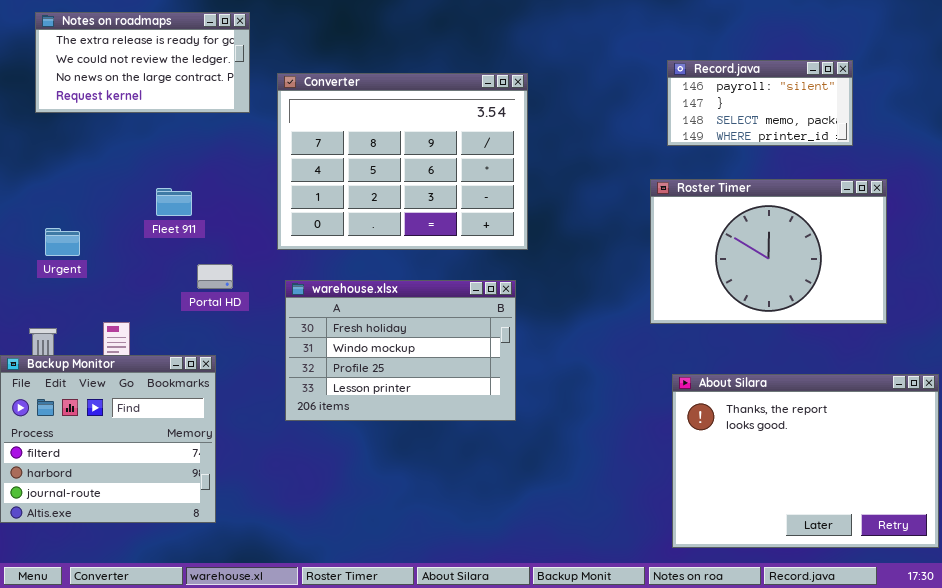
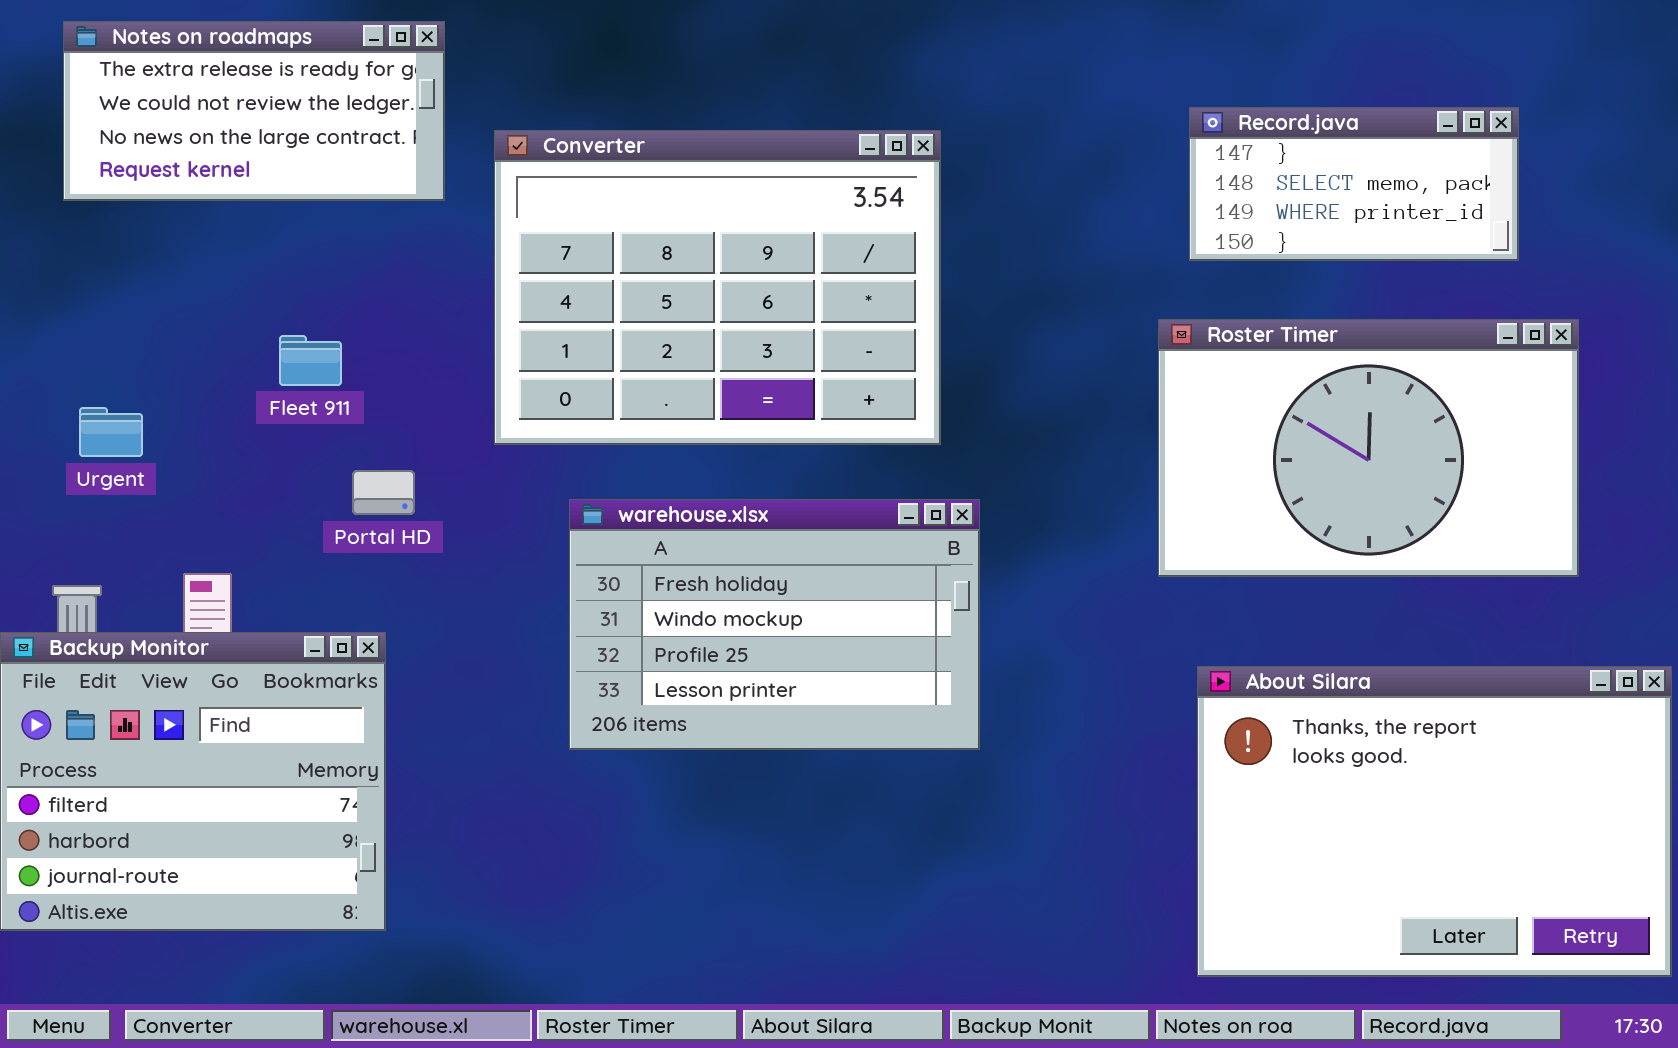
Record.java: [667,60,853,146] -> [1189,107,1519,261], scrolled down 1 row
warehouse.xlsx: [285,280,516,421] -> [569,499,980,750], moved

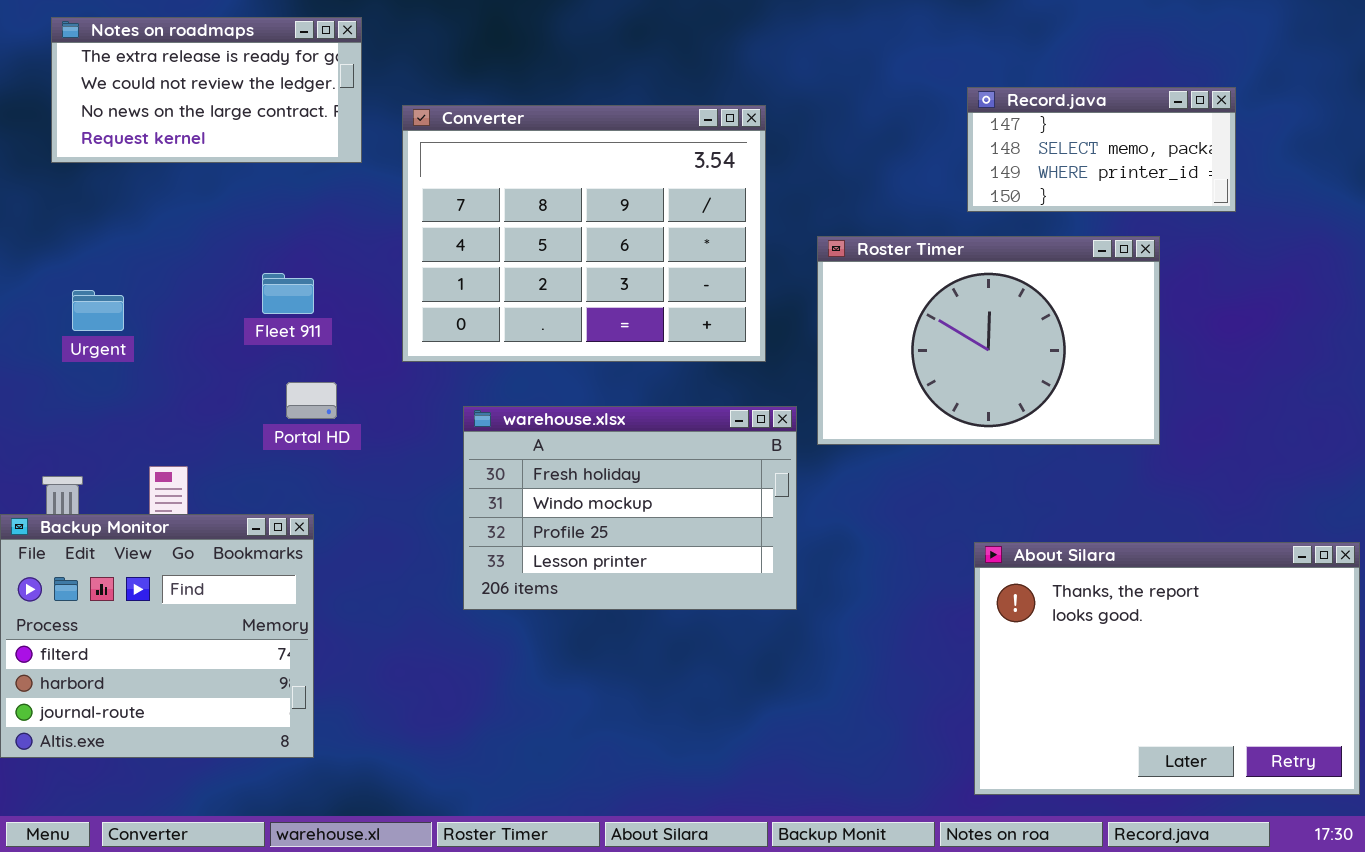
Roster Timer: [1158,319,1579,577] -> [817,236,1160,445], moved
Fleet 911: [279,335,342,386] -> [262,273,314,314], moved
Urgent: [79,407,143,457] -> [72,290,124,331], moved

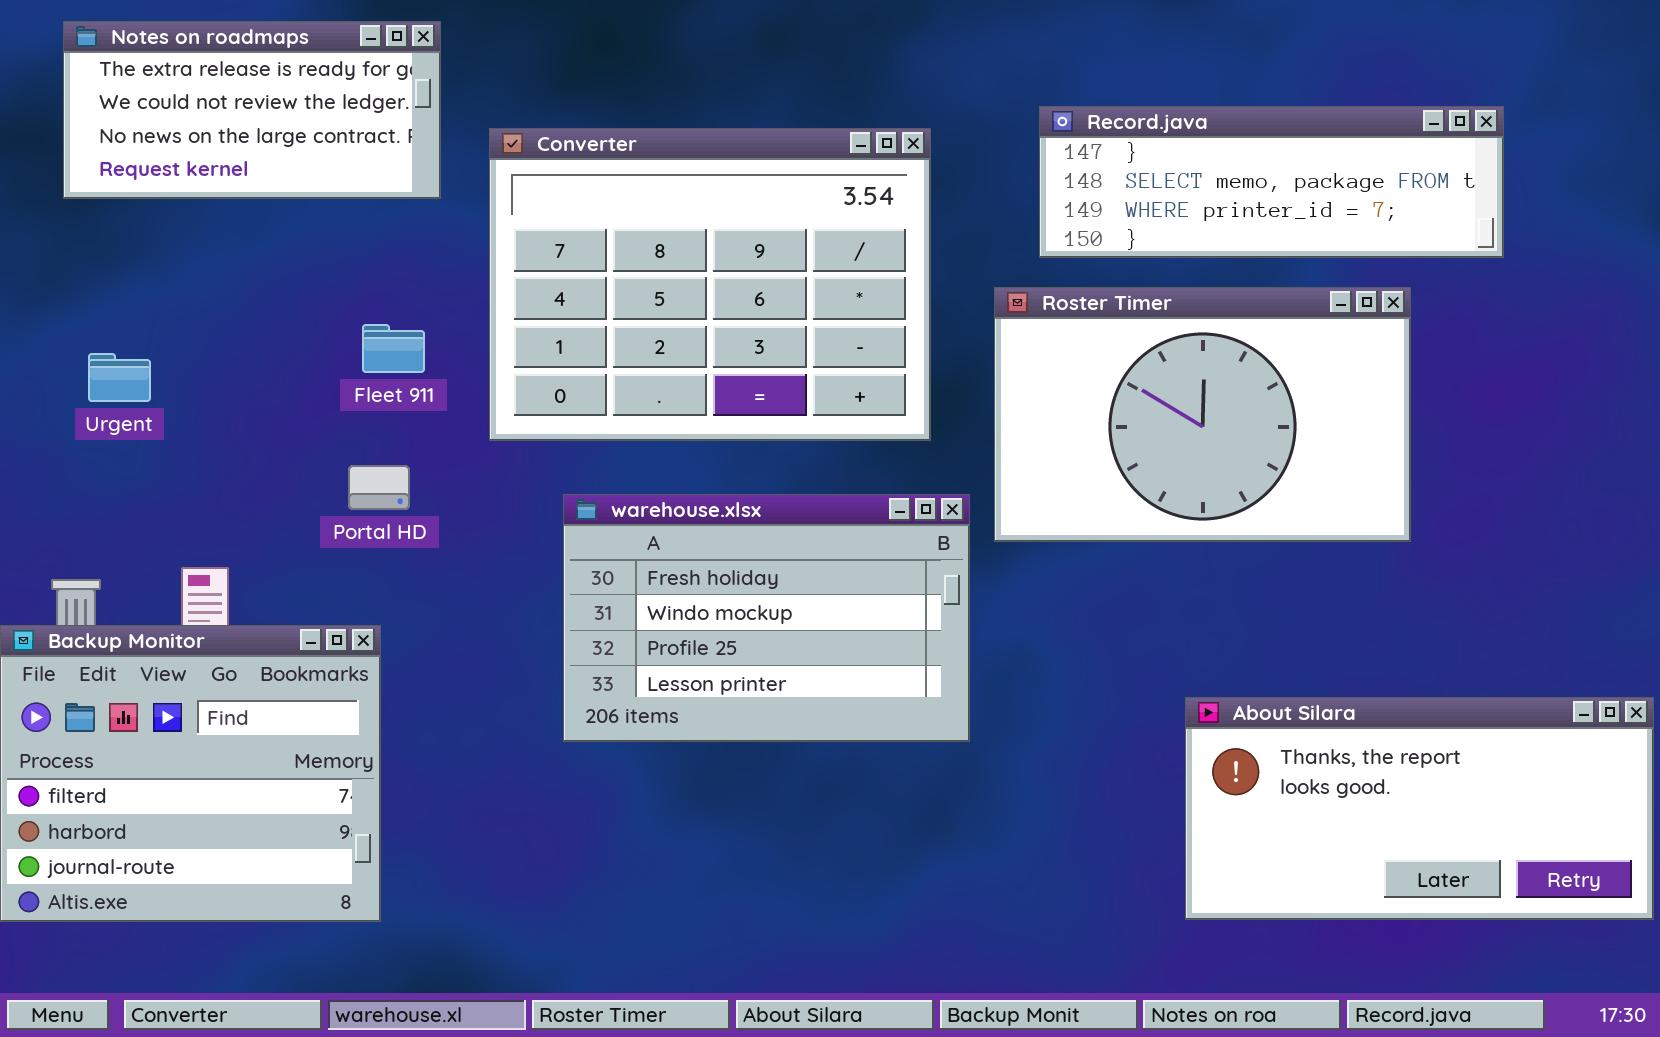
Record.java: [967,87,1236,212] -> [1039,106,1504,258], resized
Fleet 911: [262,273,314,314] -> [362,324,425,373], moved
About Silara: [974,542,1360,795] -> [1185,697,1654,920], moved, resized

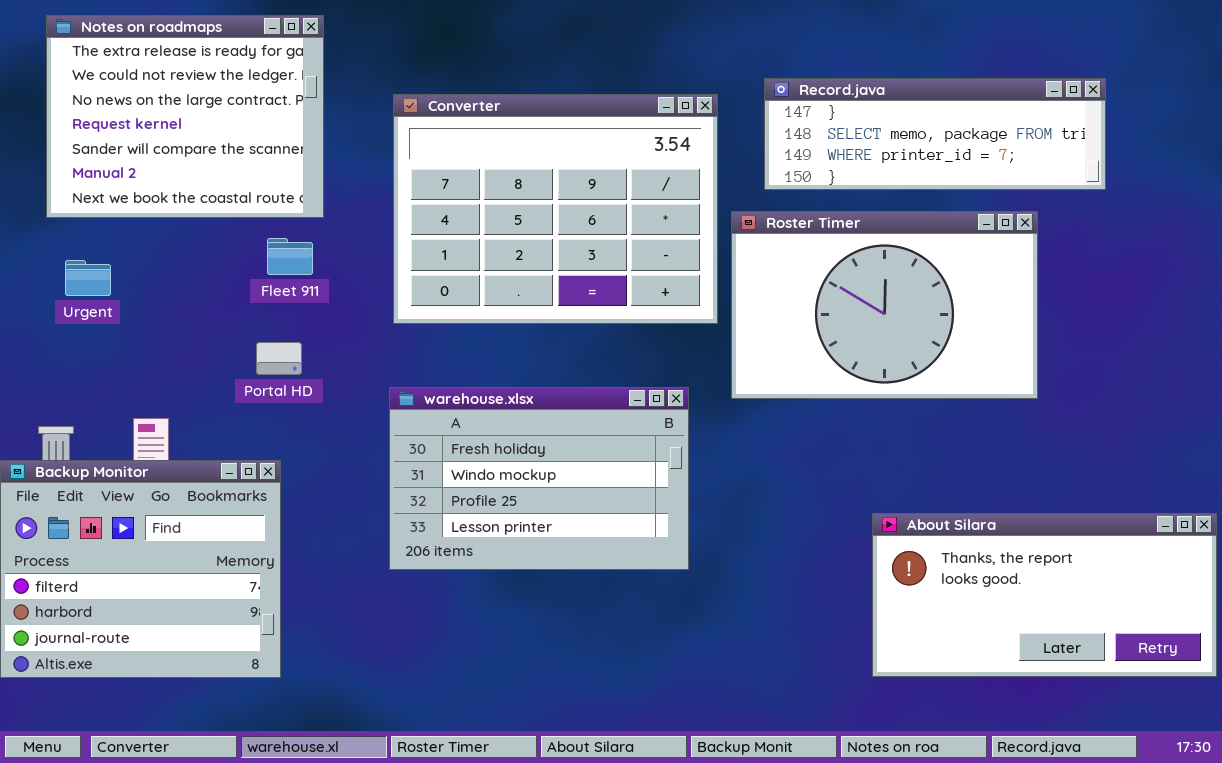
Notes on roadmaps: [63,21,441,199] -> [46,15,324,218], resized
Converter: [489,128,931,441] -> [393,94,718,324], moved
warehouse.xlsx: [563,494,970,742] -> [389,387,689,570], moved

